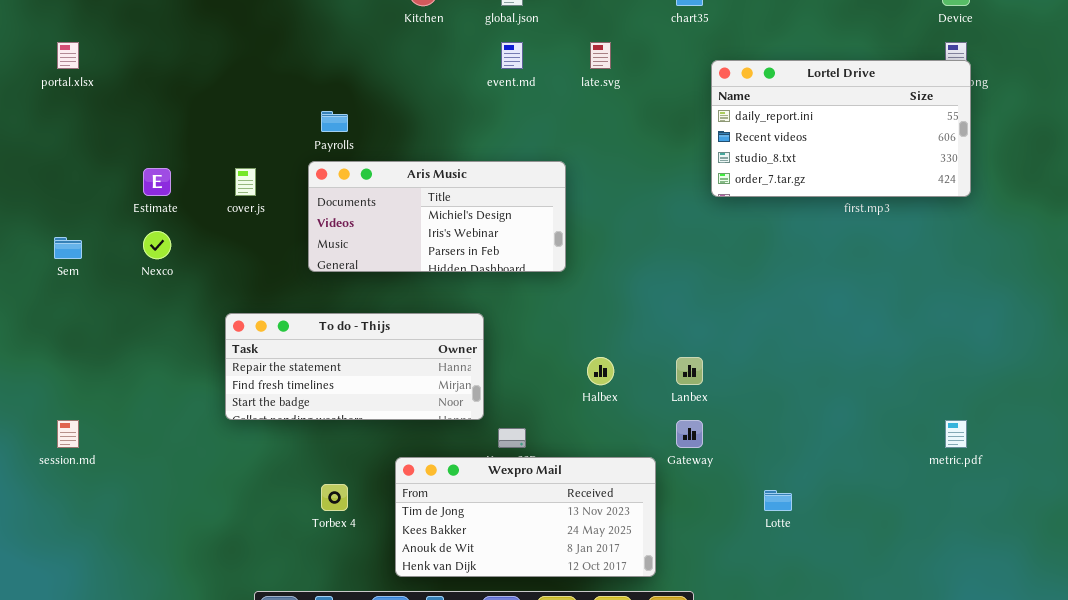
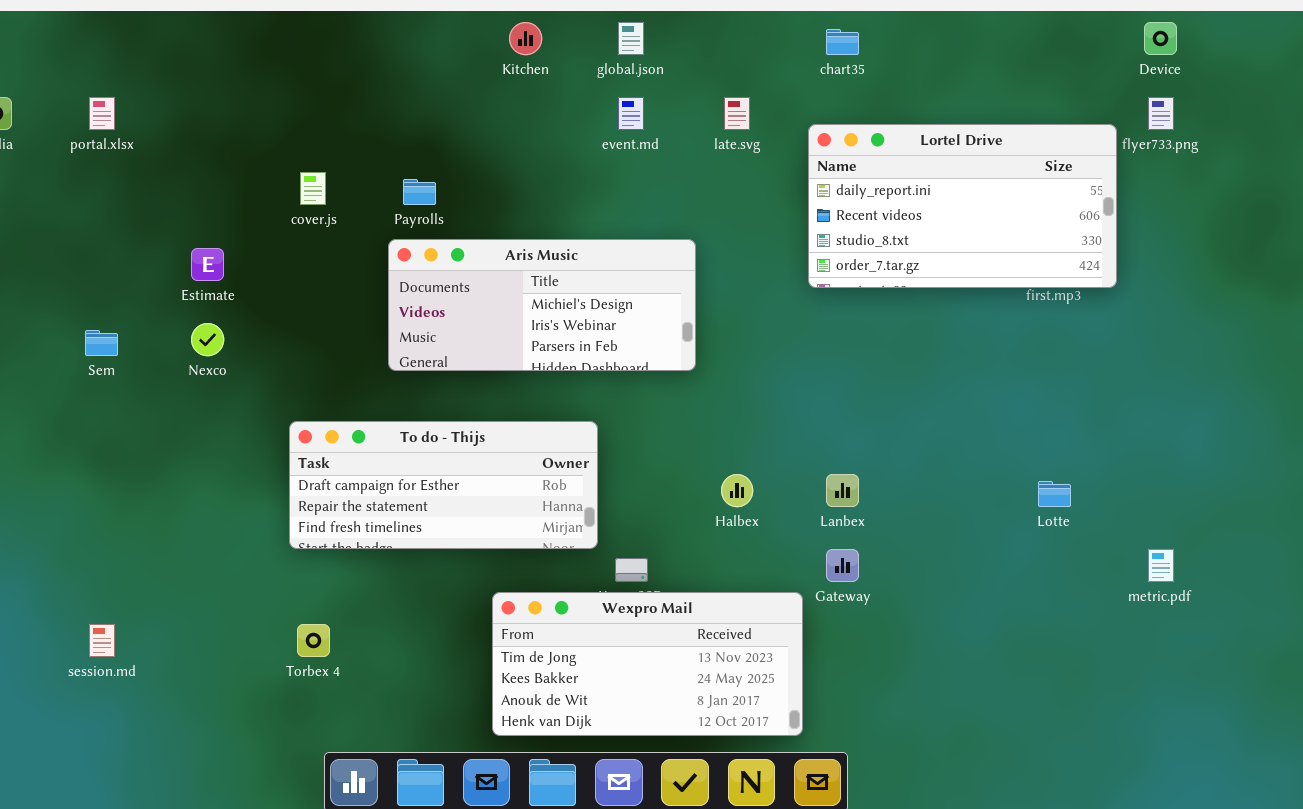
Lortel Drive: [711,60,971,197] -> [808,124,1117,288], moved
cover.js: [235,168,256,196] -> [300,172,326,205], moved
To do - Thijs: [225,313,484,420] -> [289,421,598,549], scrolled up 1 row
session.md: [57,420,79,448] -> [89,624,115,657], moved
Torbex 4: [321,484,348,511] -> [297,624,330,657], moved
Lotte: [764,490,792,511] -> [1038,481,1071,507], moved

